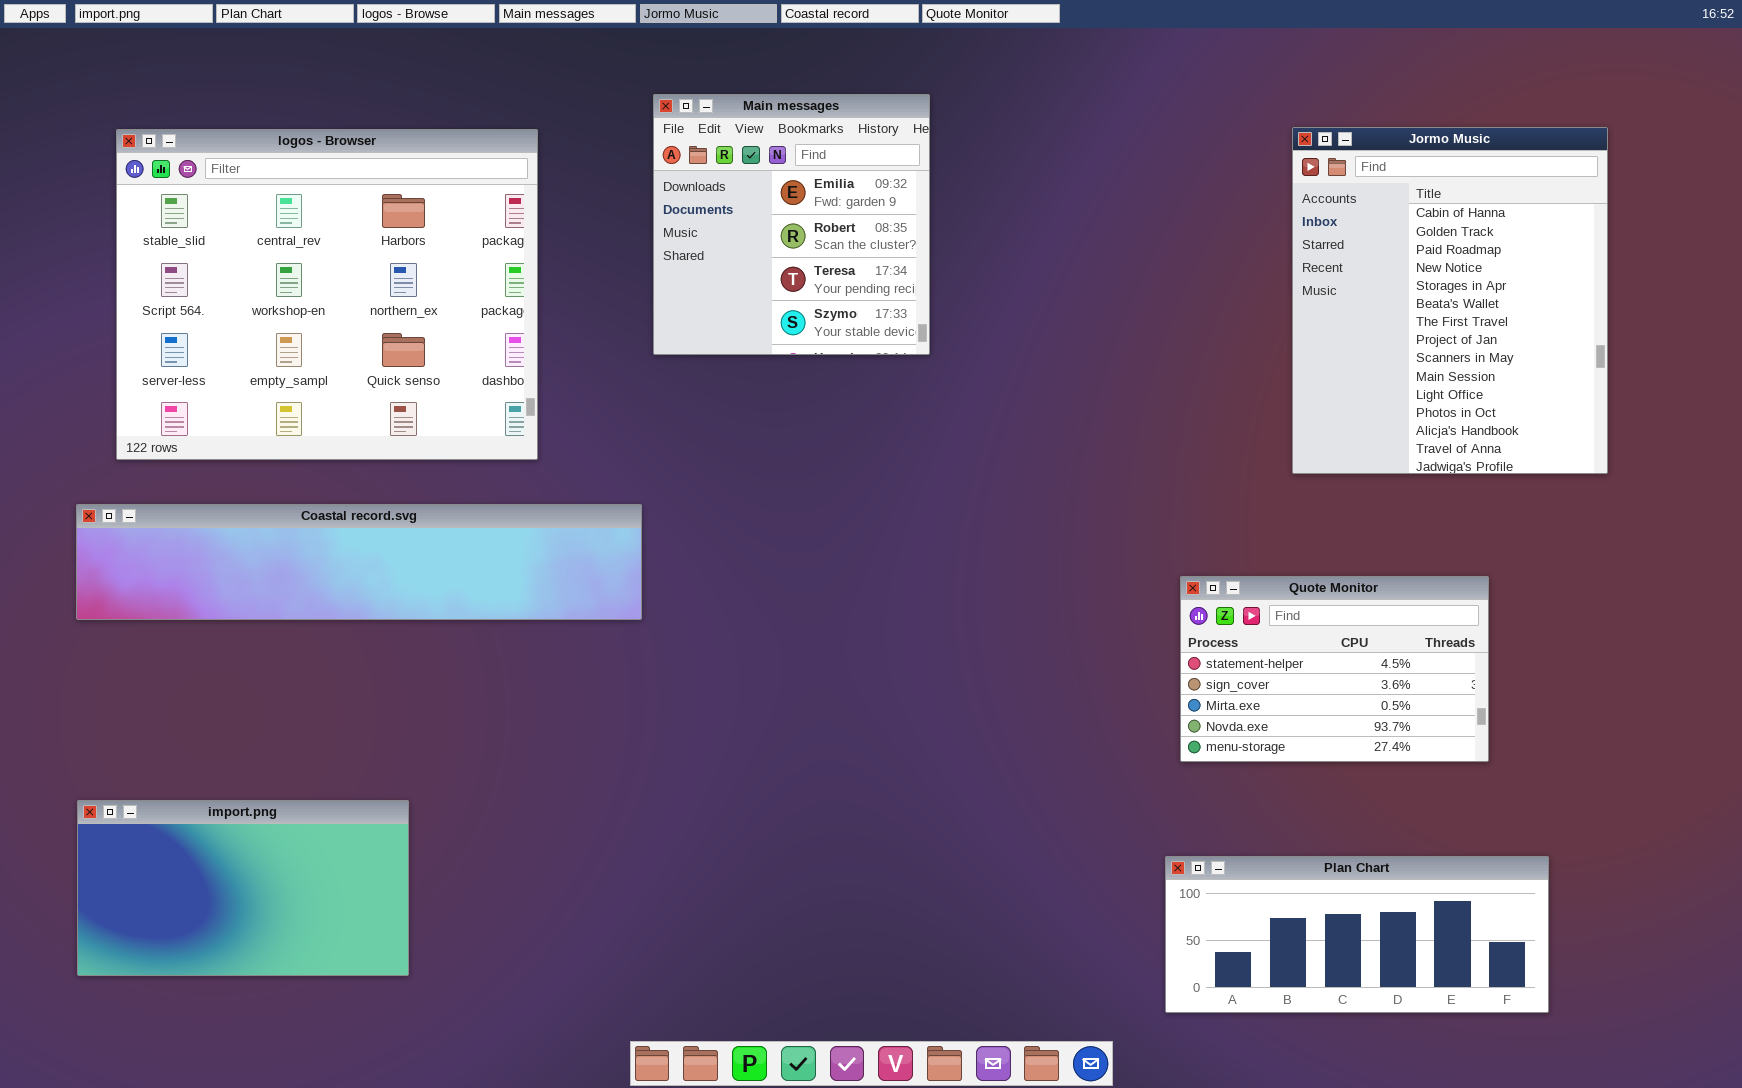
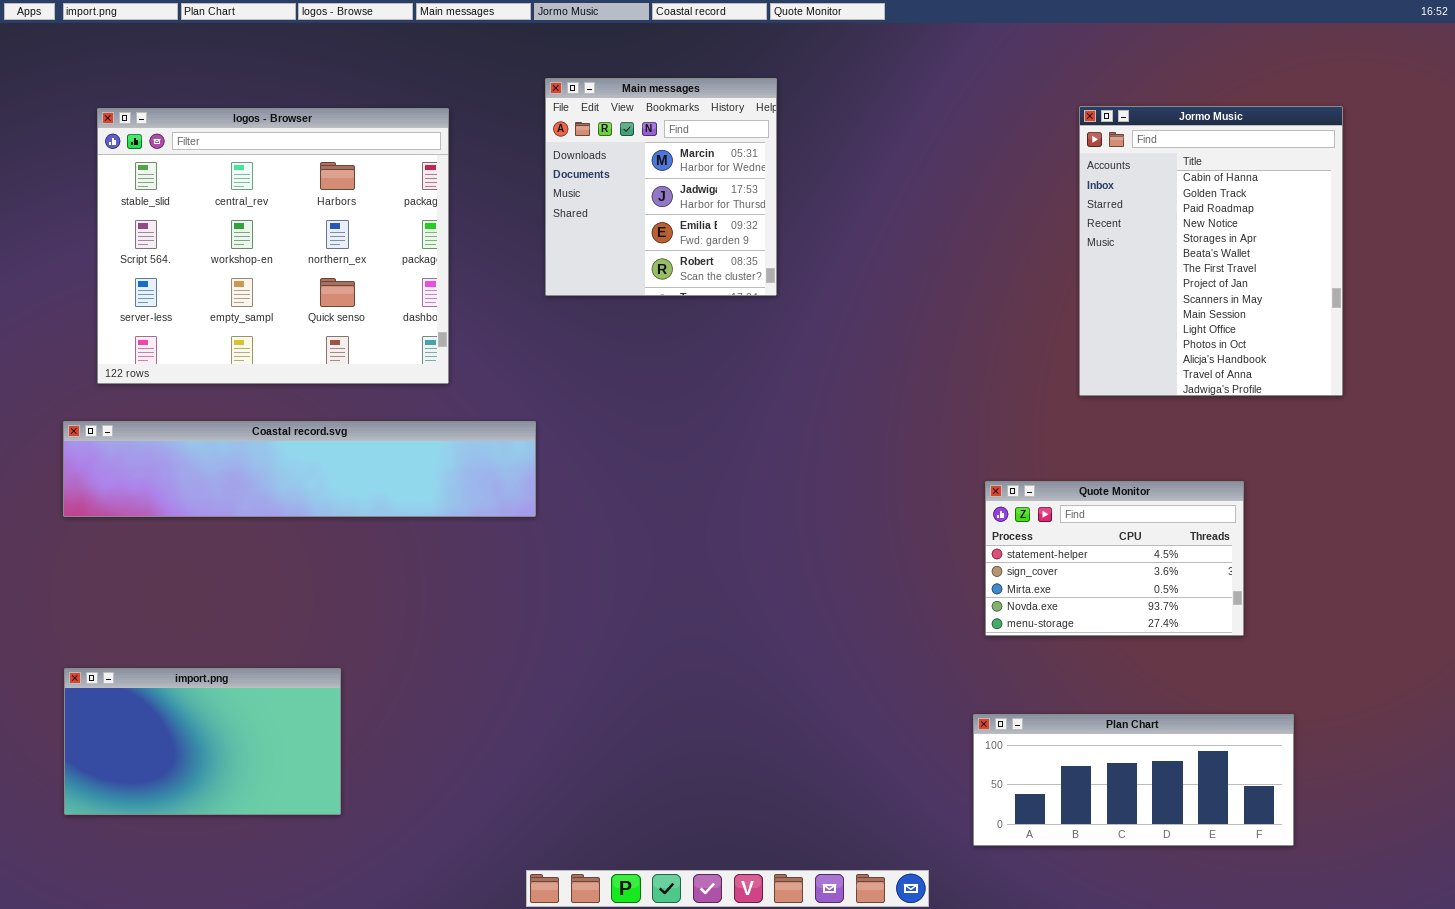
Main messages: [653,94,930,355] -> [545,78,777,296], scrolled up 2 rows

